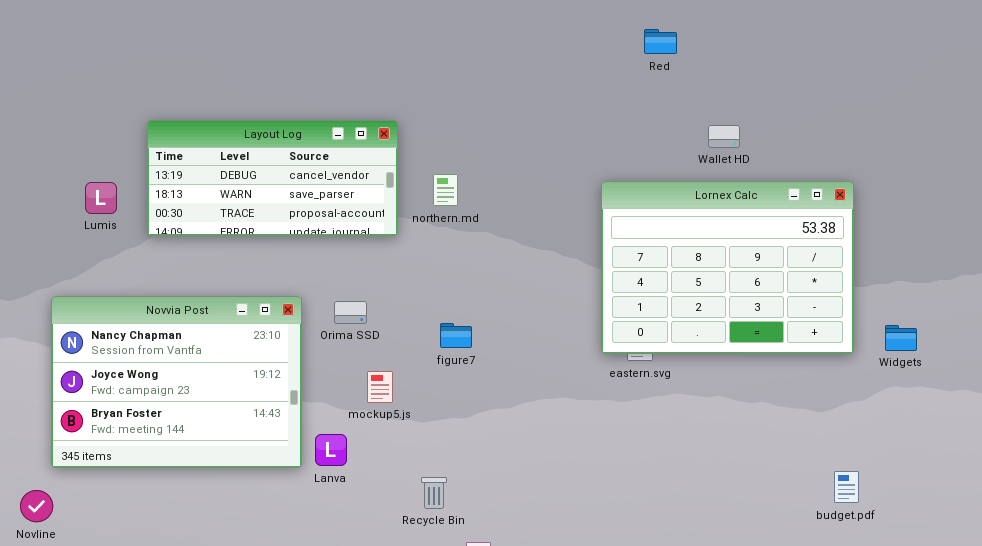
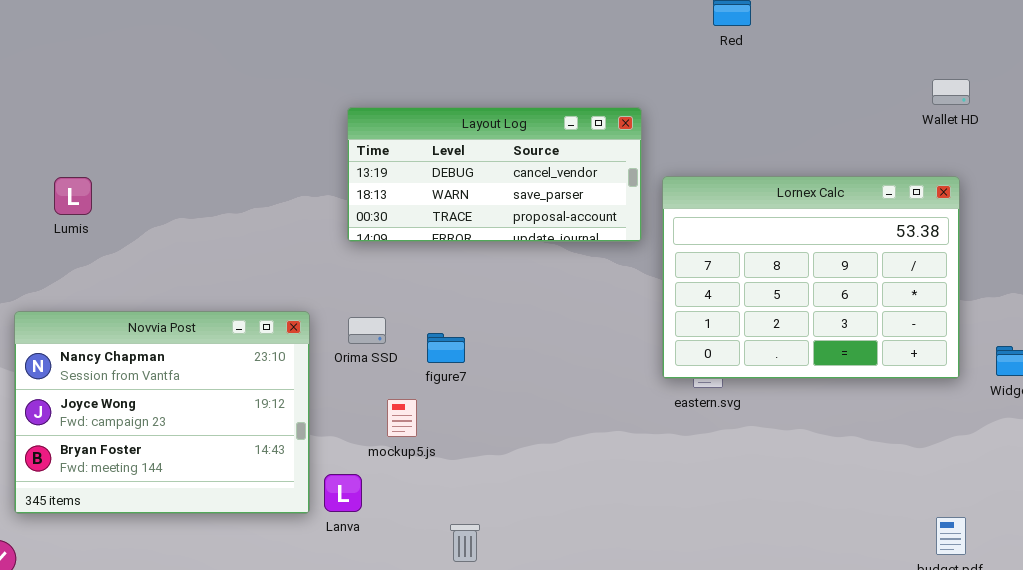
Layout Log: [147,120,398,236] -> [347,107,642,242], moved
Wallet HD: [708,125,740,148] -> [932,79,970,105], moved
figure7: [440,323,472,348] -> [427,333,465,363], moved

